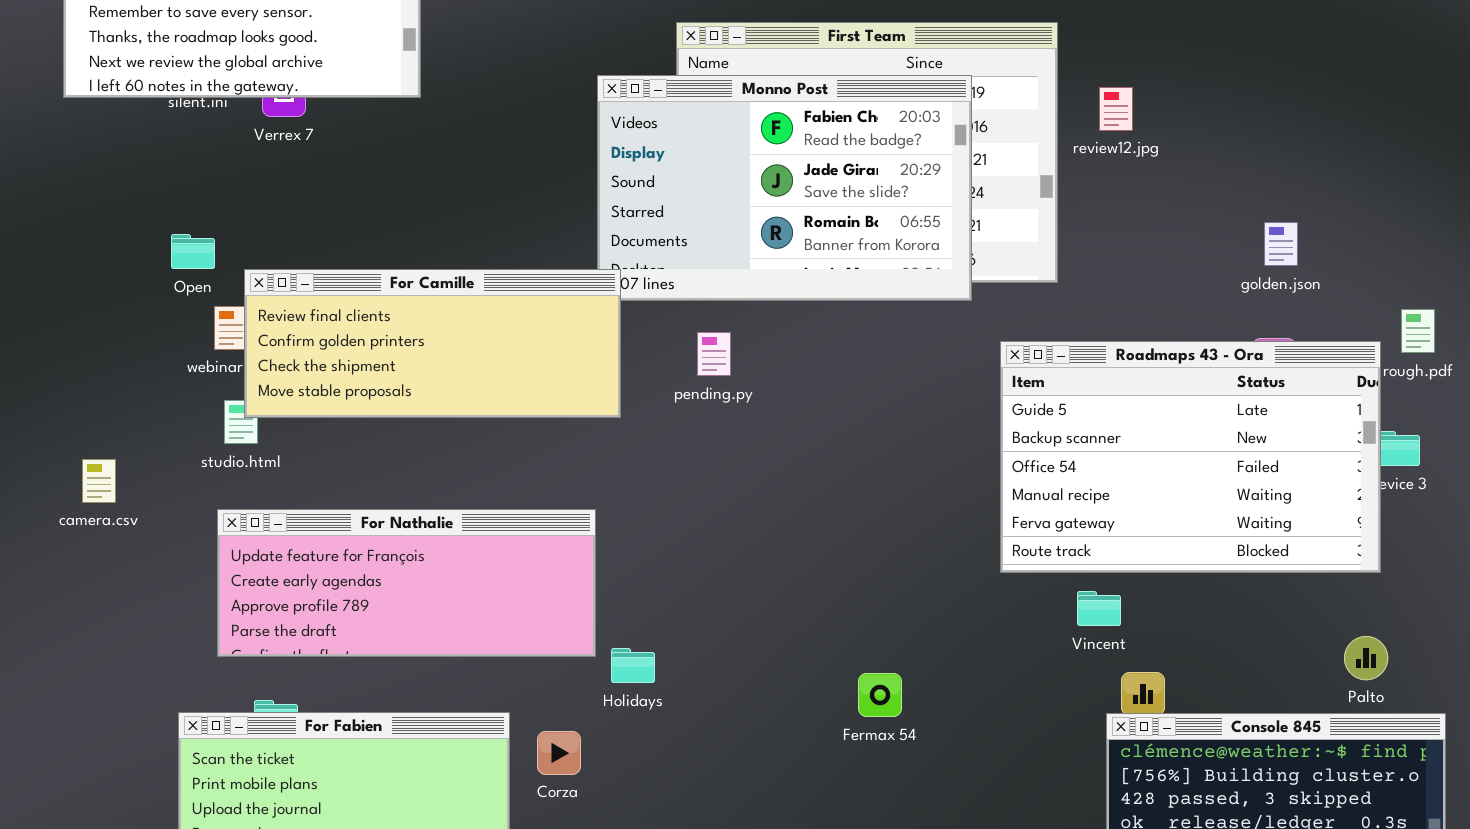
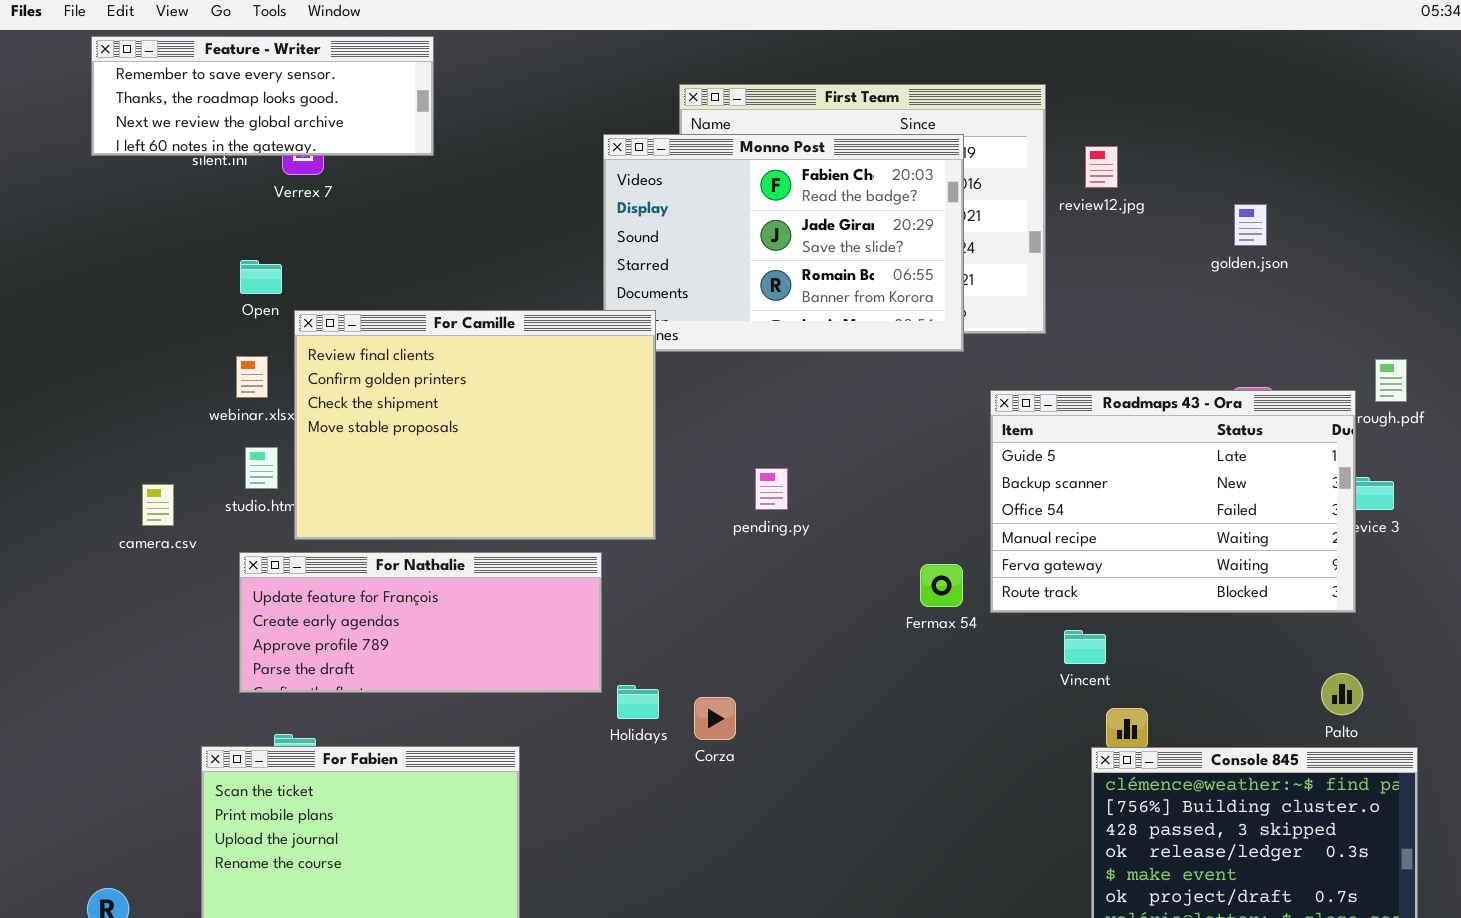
golden.json: [1264,222,1298,266] -> [1234,204,1267,246], moved
Open: [171,234,215,269] -> [240,260,282,294], moved
For Camille: [244,269,621,418] -> [294,310,656,540], moved, resized
pending.py: [697,332,731,376] -> [755,468,788,510], moved
camera.csv: [82,459,116,503] -> [142,484,174,526], moved
Fermax 54: [858,673,902,717] -> [920,564,963,607], moved
Corza: [537,731,581,775] -> [694,697,736,740], moved

